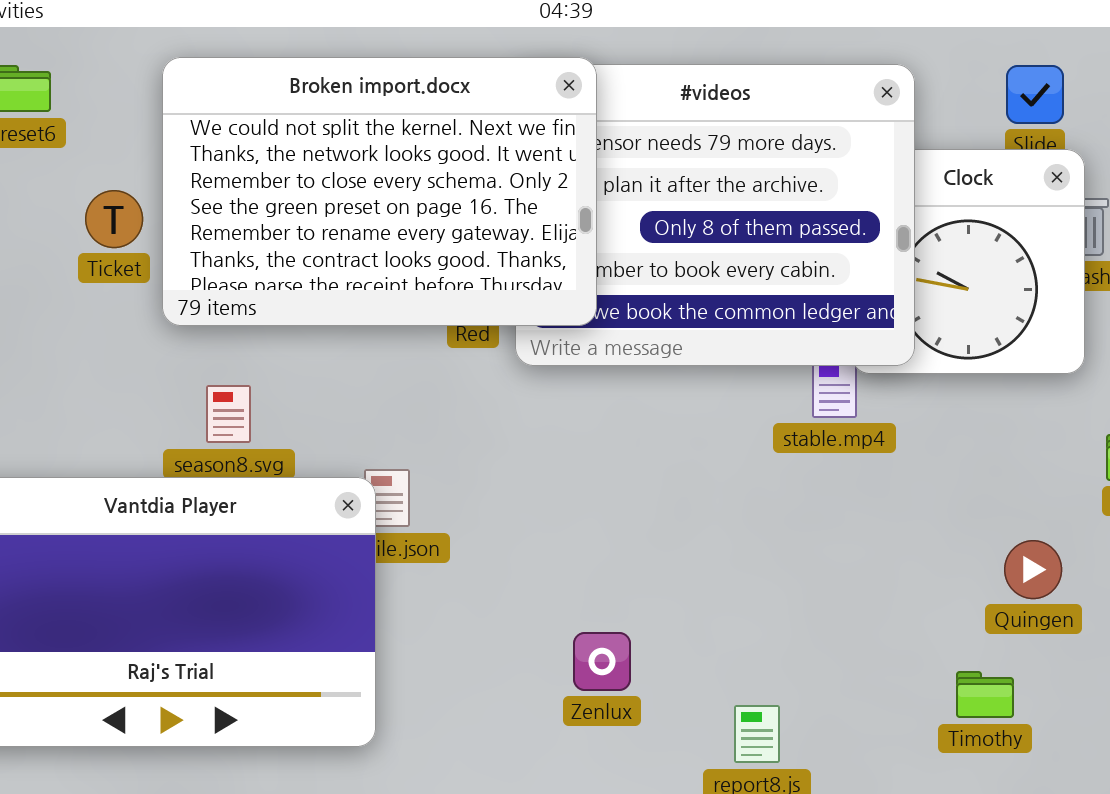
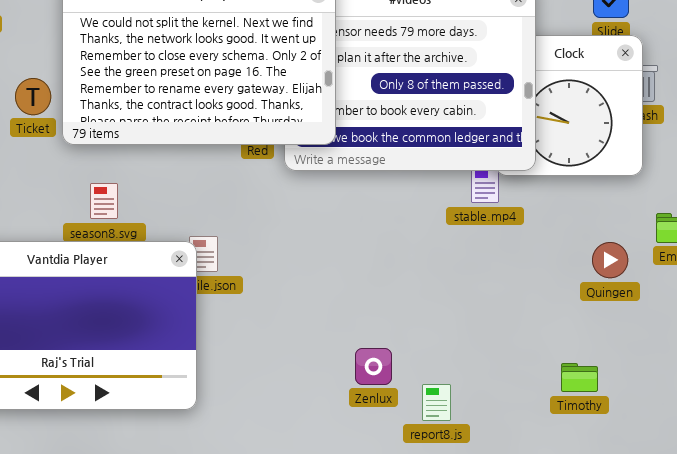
Ticket: [85,190,143,248] -> [15,78,51,115], moved
Quingen: [1004,540,1062,599] -> [592,242,628,278], moved
Zenlux: [573,632,631,691] -> [355,348,392,385], moved

